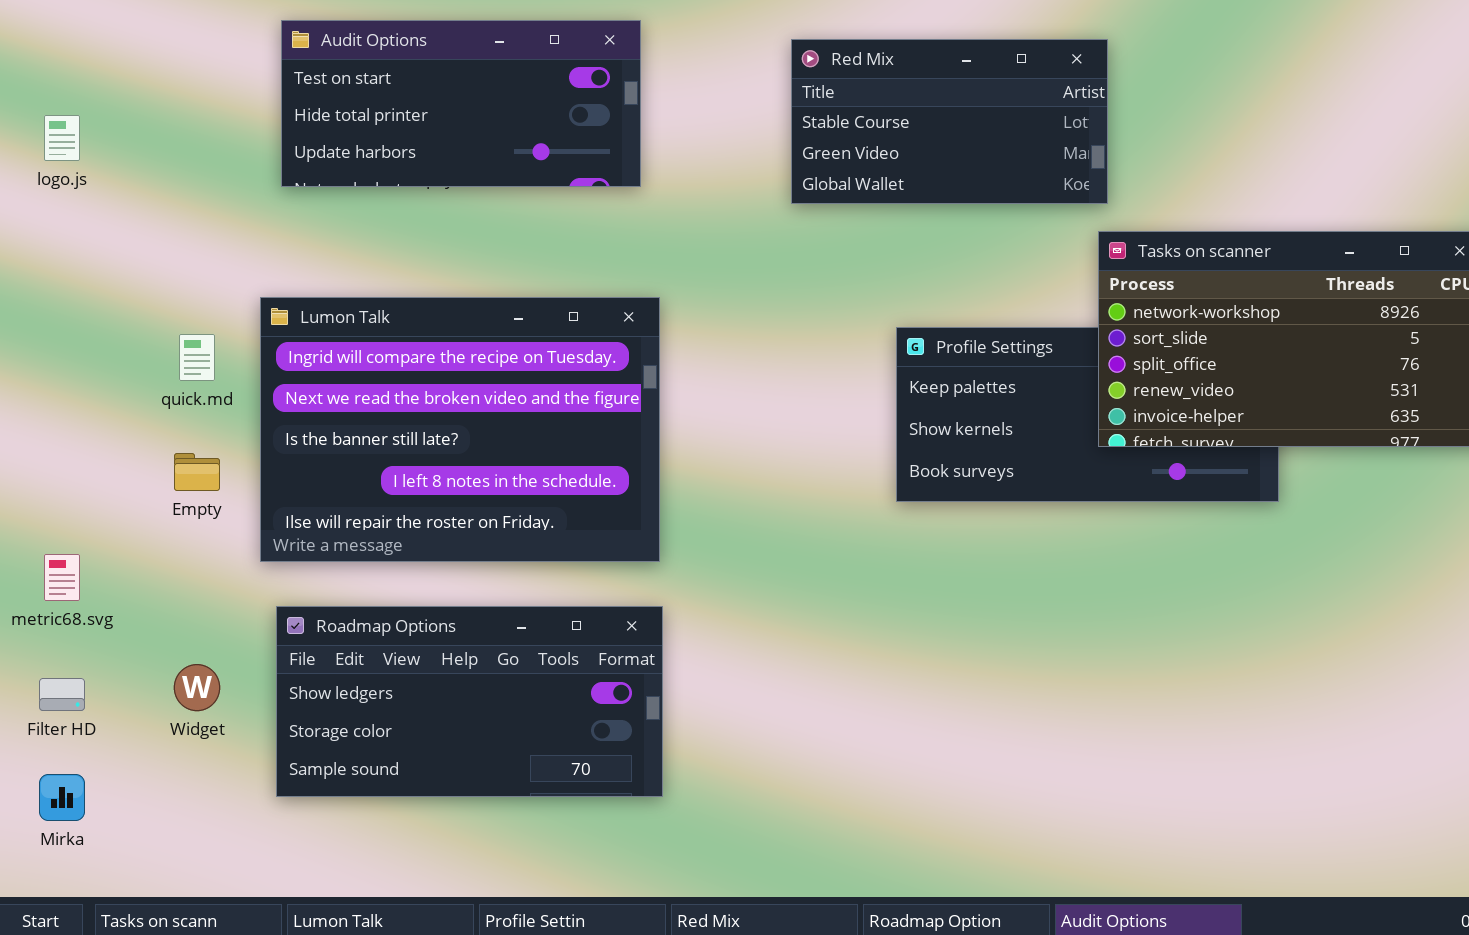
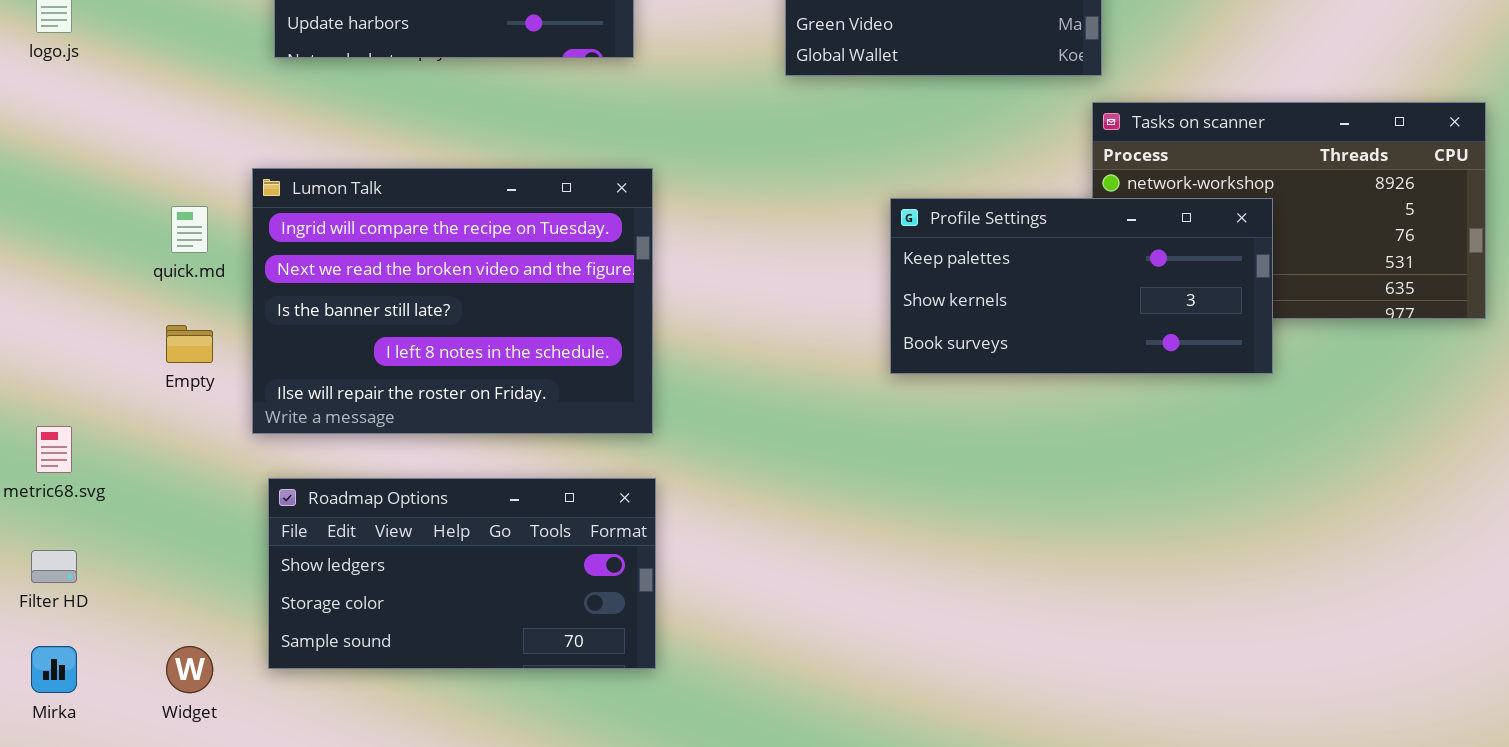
Profile Settings: [896,327,1279,502] -> [890,198,1273,374], raised
Widget: [174,664,220,711] -> [166,646,213,693], moved

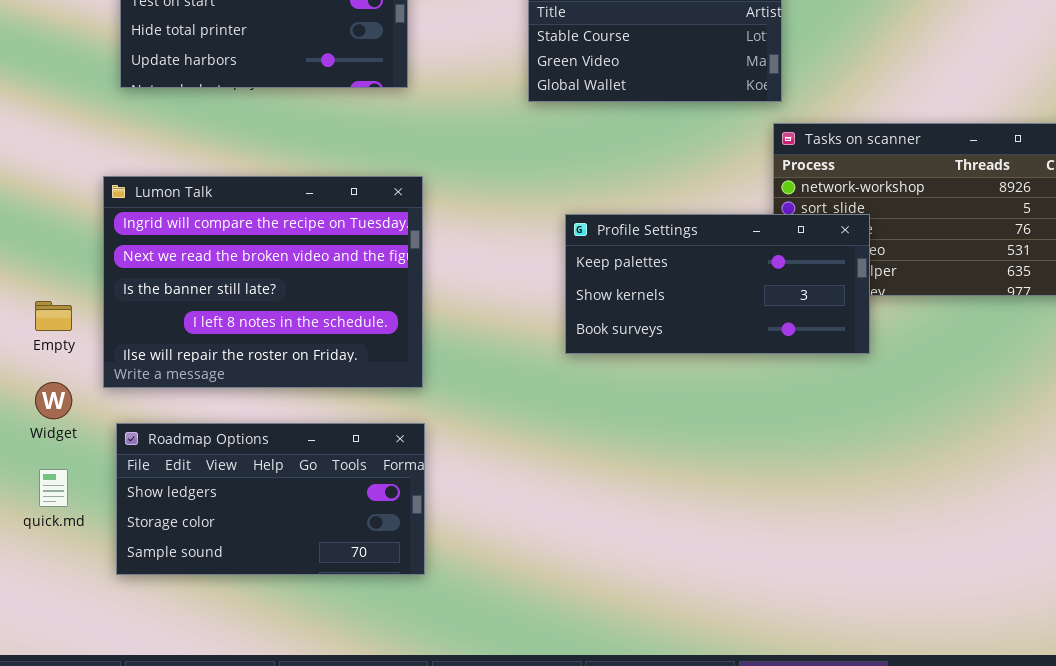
Profile Settings: [890,198,1273,374] -> [565,214,870,354], moved
quick.md: [171,206,208,253] -> [39,469,68,507], moved
Widget: [166,646,213,693] -> [35,382,72,419], moved

